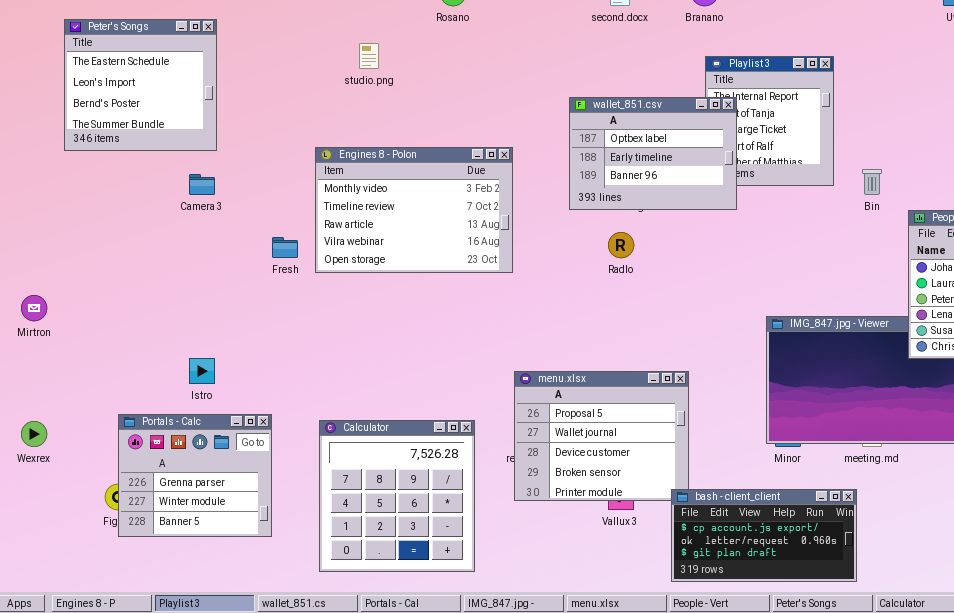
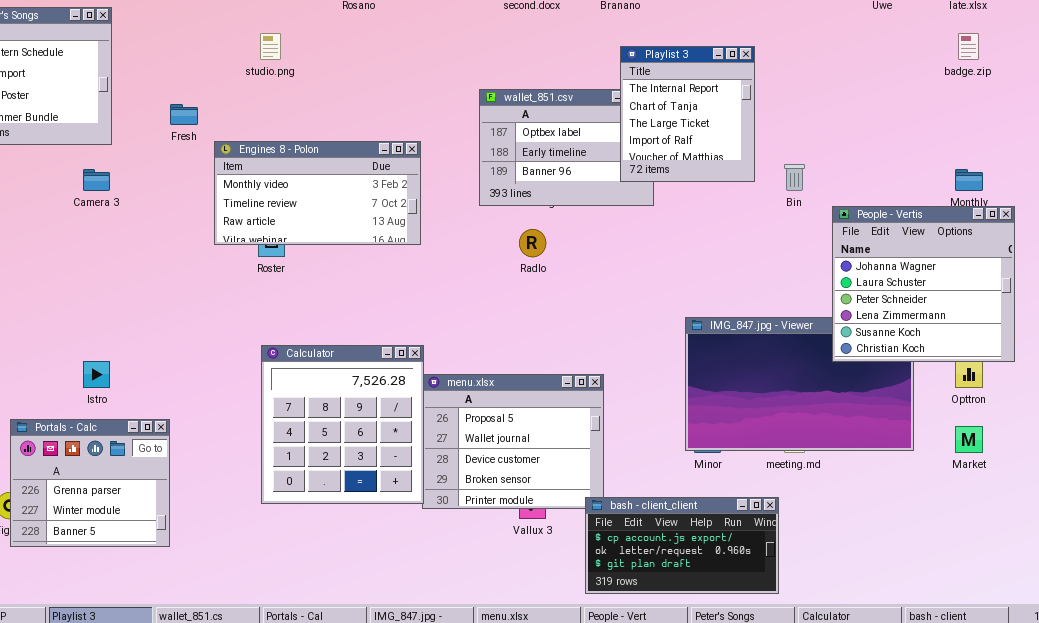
Playlist 3: [705,56,834,186] -> [620,46,755,182], raised
Engines 8 - Polon: [315,147,513,273] -> [214,141,421,245], resized
Fresh: [272,237,298,258] -> [170,104,198,125], moved
Calculator: [319,420,475,572] -> [261,345,424,504], moved

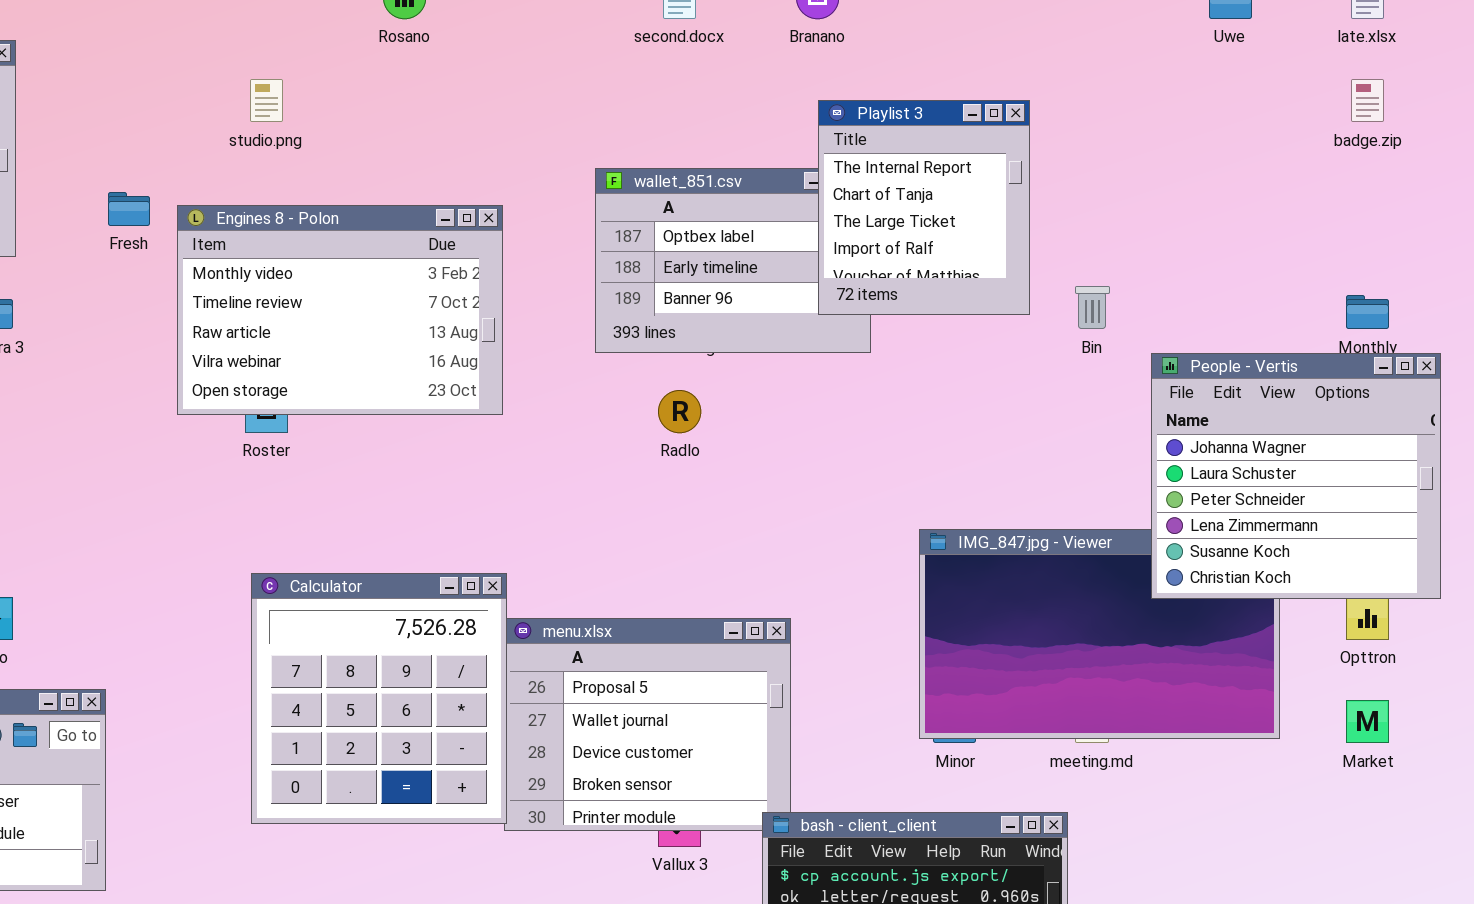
Engines 8 - Polon: [214,141,421,245] -> [177,205,503,415], resized

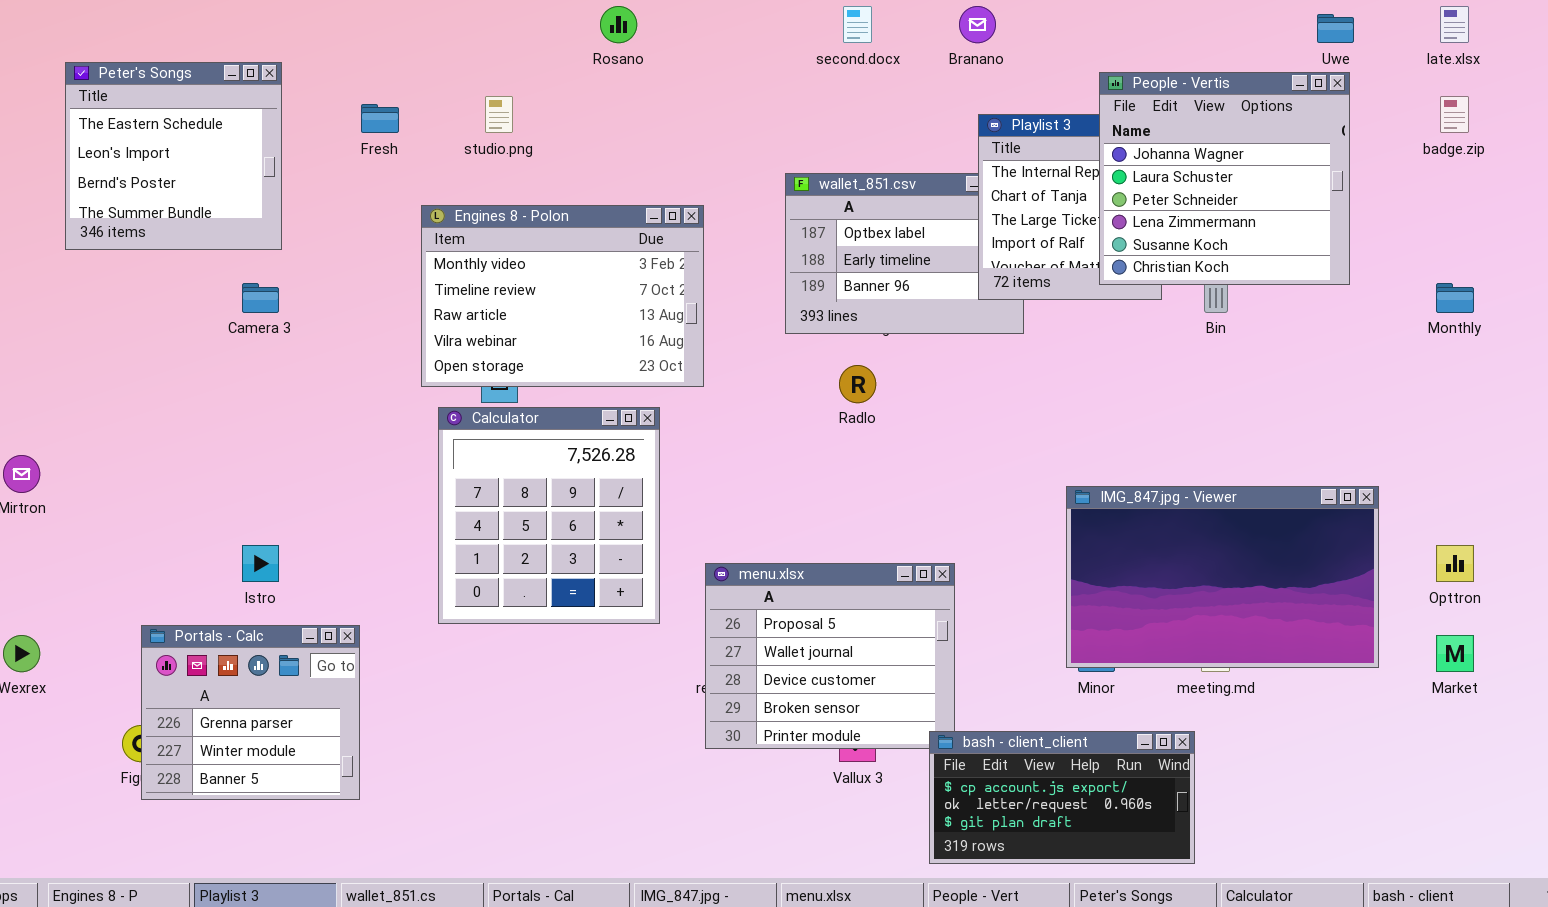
Fresh: [108,192,150,226] -> [361,104,399,133], moved
People - Vertis: [1151,353,1441,599] -> [1099,72,1350,285], moved
Calculator: [251,573,507,824] -> [438,407,660,624], moved

